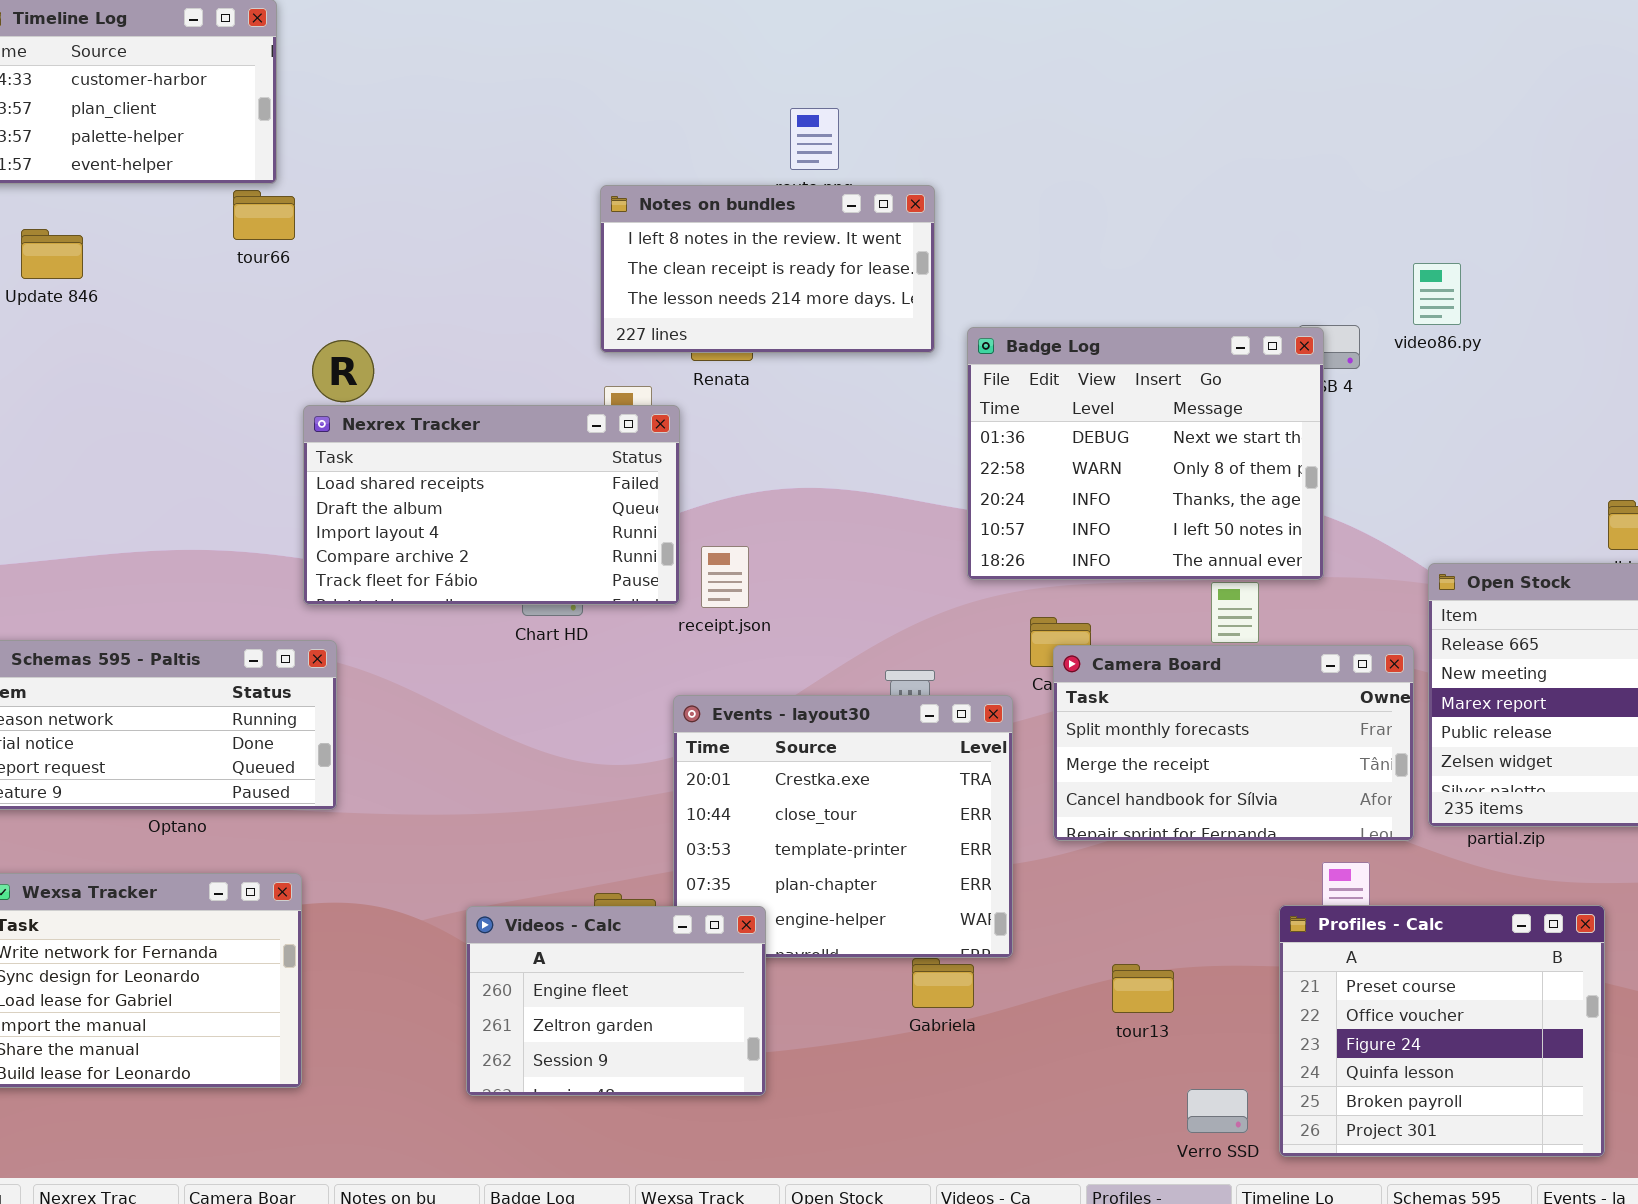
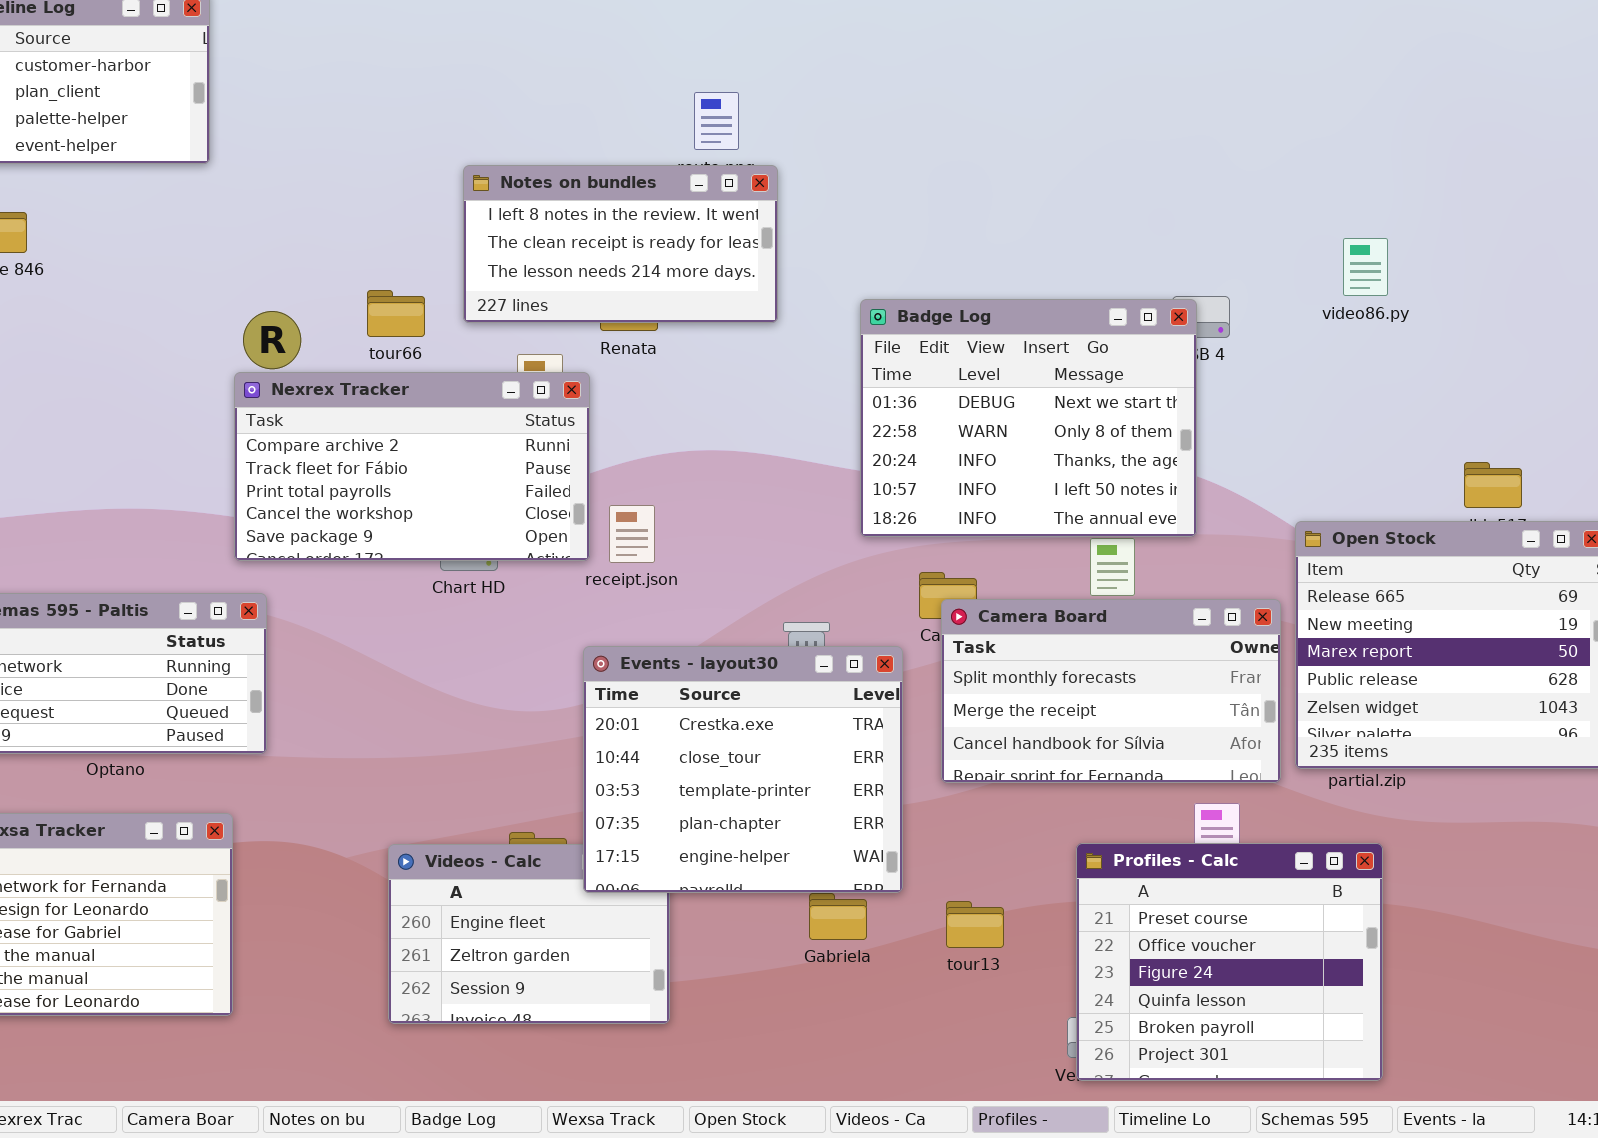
Notes on bundles: [600,185,935,353] -> [463,165,778,323], moved
tour66: [233,190,295,240] -> [367,290,425,337], moved
video86.py: [1413,263,1461,325] -> [1343,238,1388,296], moved
Nexrex Tracker: [303,405,680,605] -> [234,372,590,561], scrolled down 3 rows
Events - layout30: [673,695,1013,958] -> [583,646,903,893], raised
Profiles - Calc: [1279,905,1605,1157] -> [1076,843,1383,1081], moved
tour13: [1112,964,1174,1013] -> [946,901,1004,948], moved

